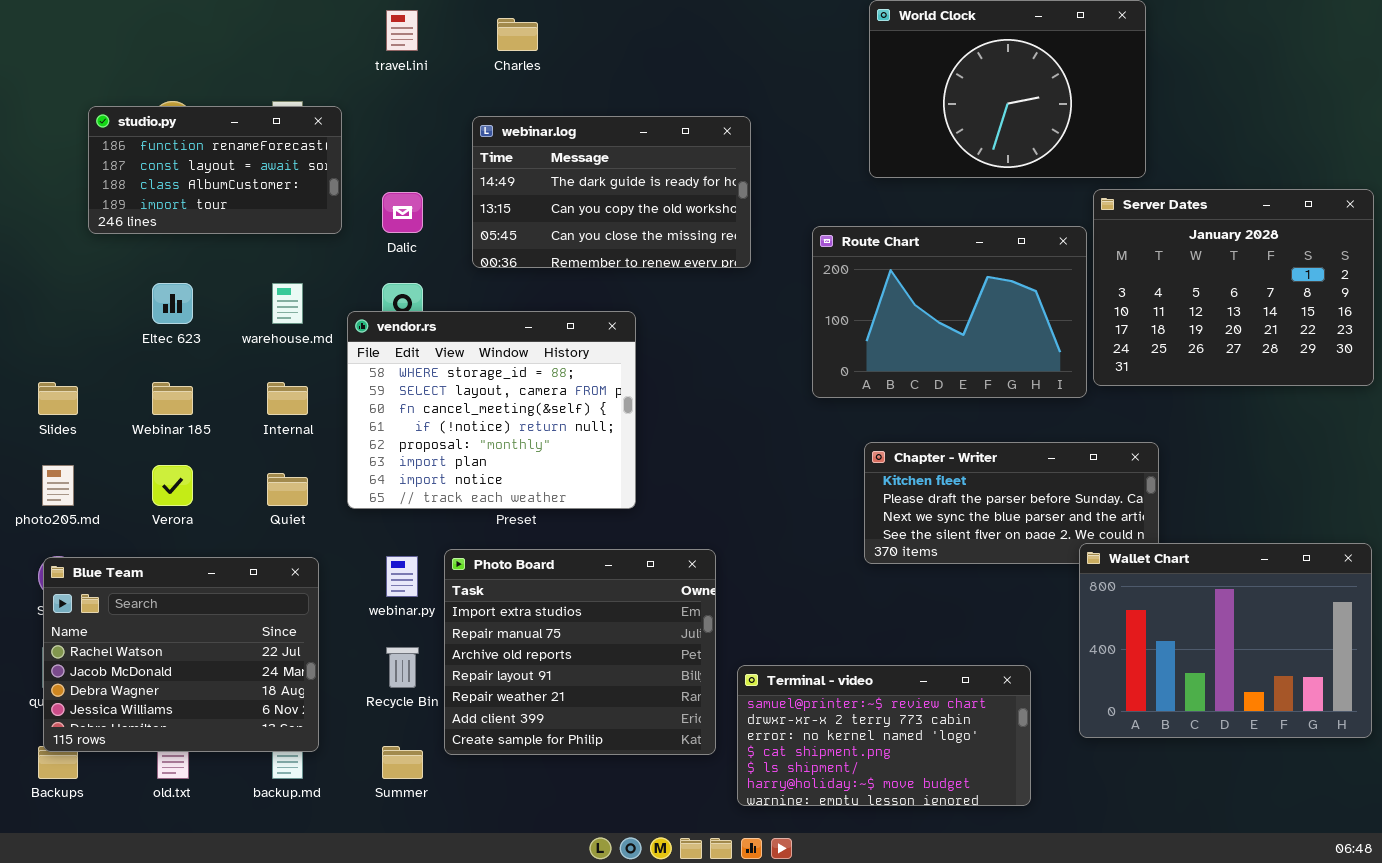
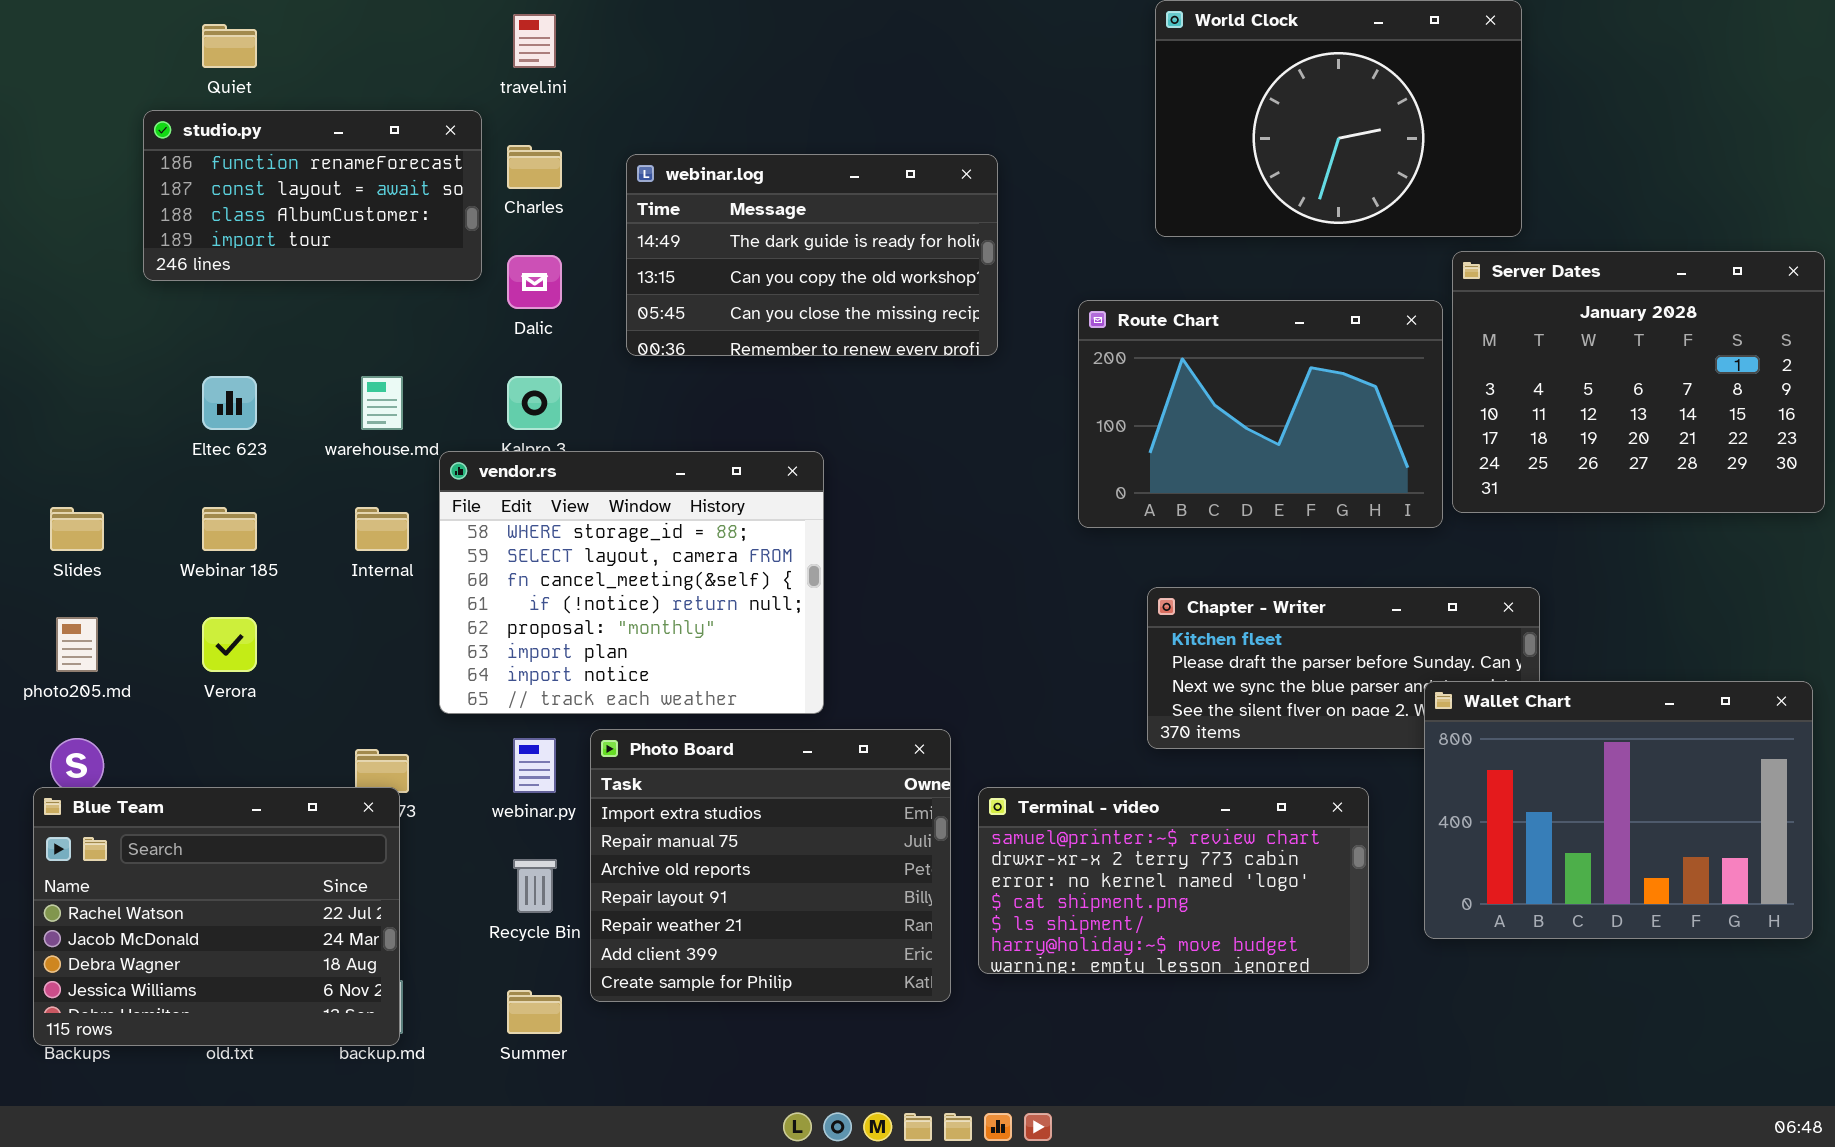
Charles: [497,18,538,51] -> [507,145,562,189], moved
studio.py: [88,106,342,234] -> [143,110,482,281], moved
vendor.rs: [347,311,636,509] -> [439,451,824,714], moved
Quiet: [267,473,308,506] -> [202,24,257,68], moved
Wallet Chart: [1079,543,1372,738] -> [1424,681,1813,939], moved
Blue Team: [43,557,319,752] -> [33,787,400,1046], moved
Terminal - video: [737,665,1031,806] -> [978,787,1369,974], moved

